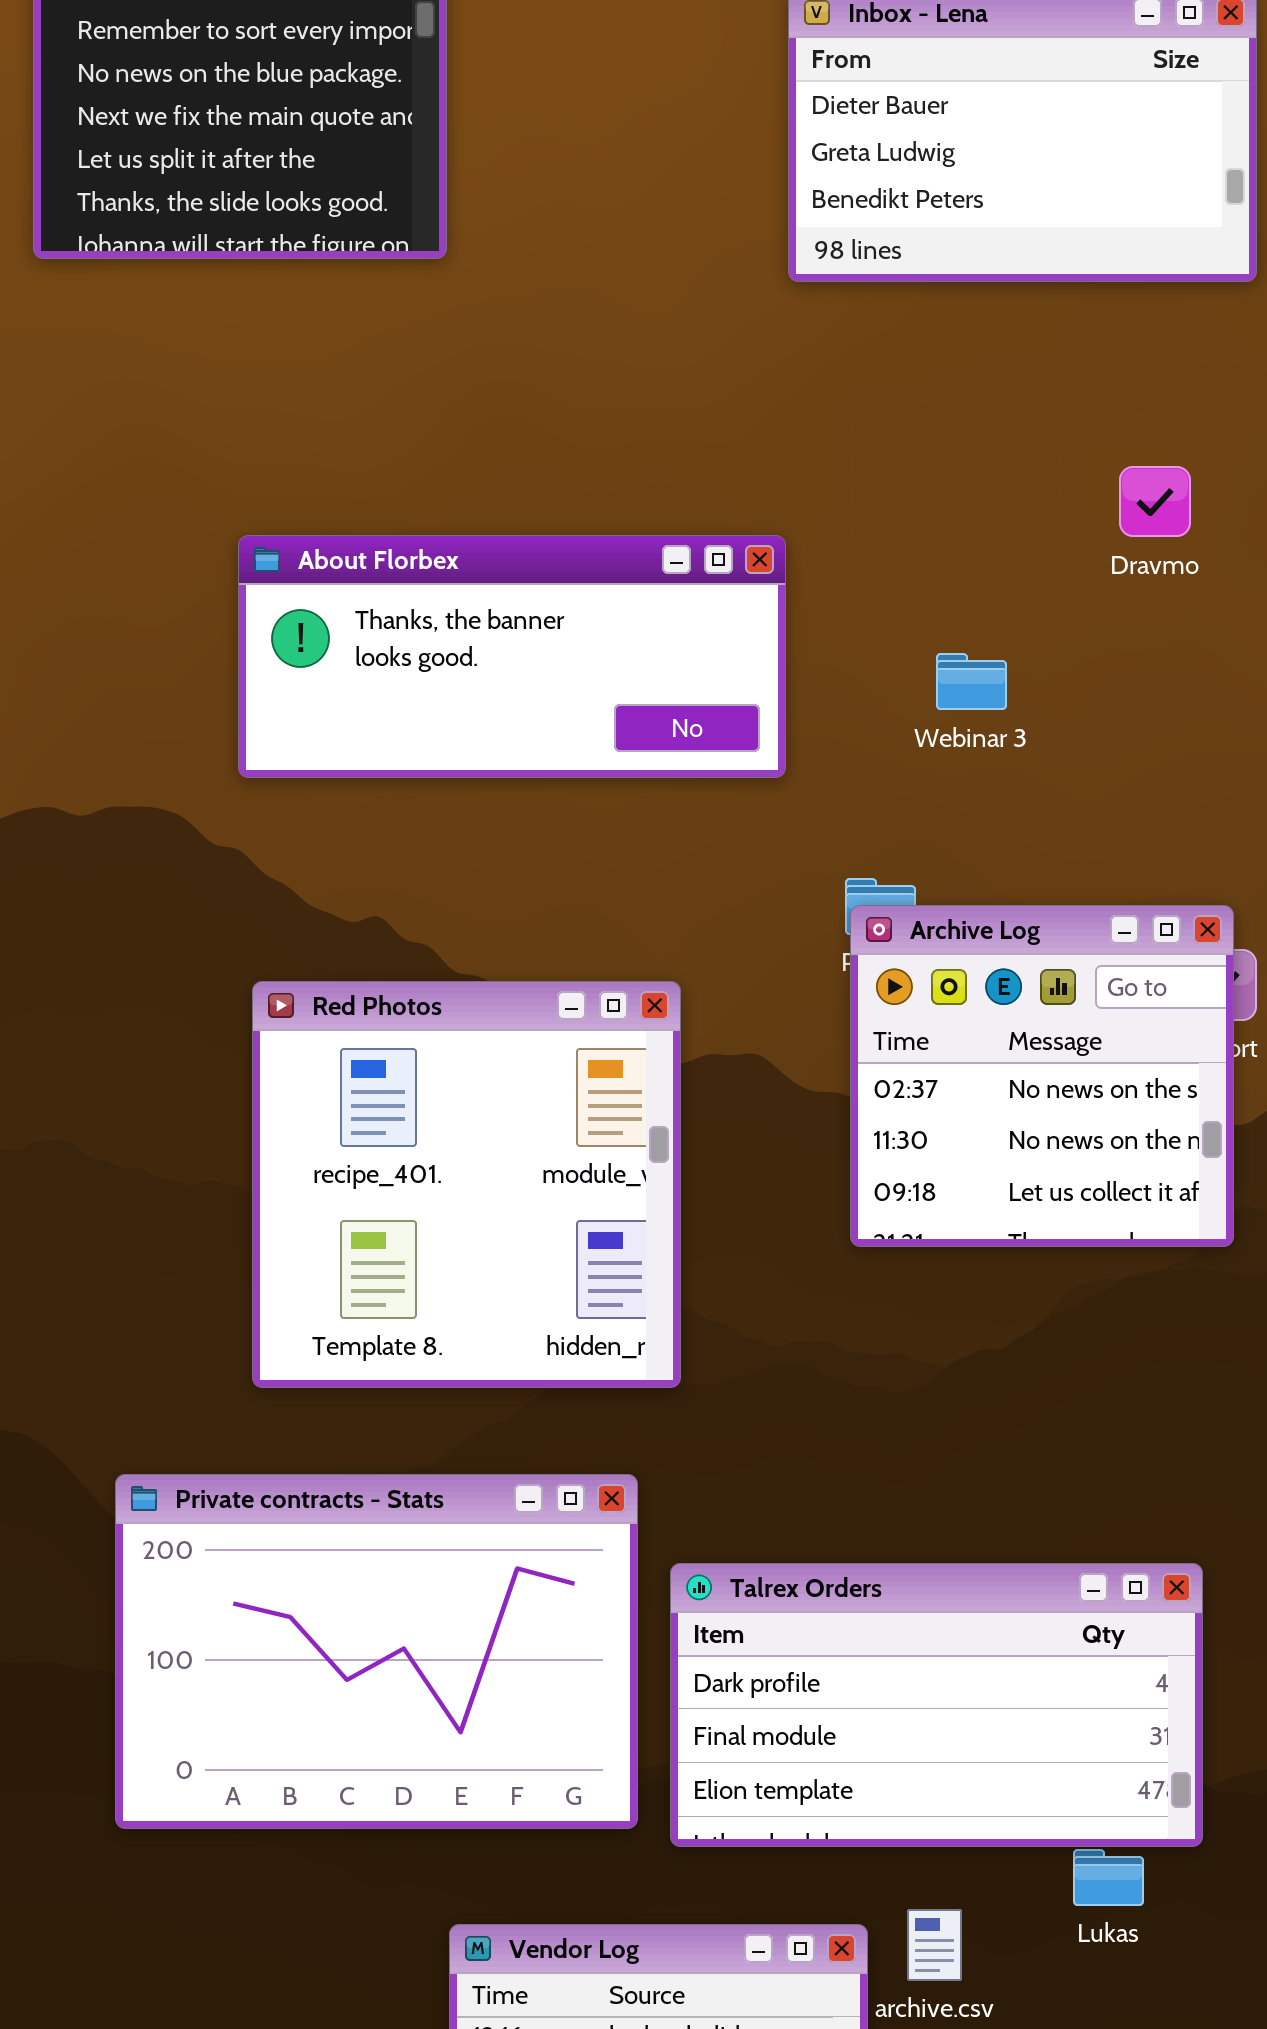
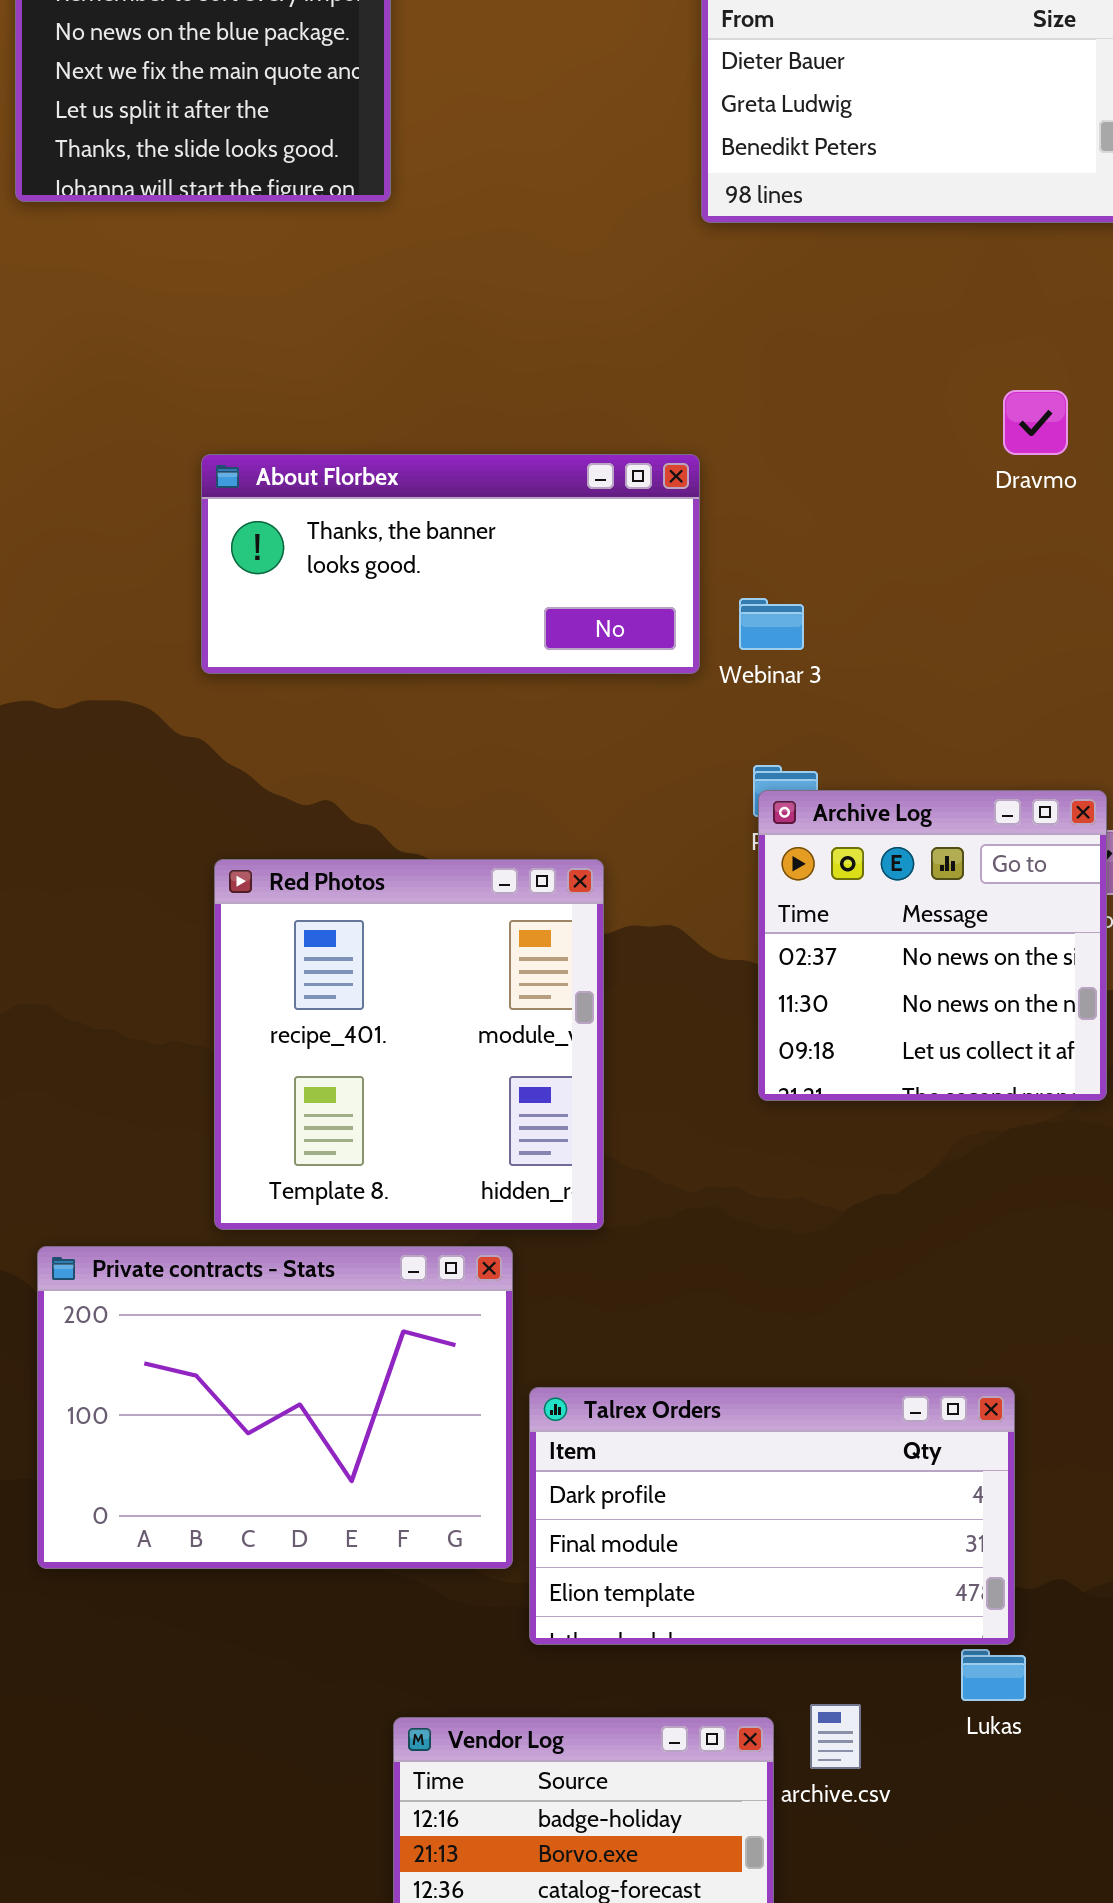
Webinar 3: [936,653,1007,710] -> [739,598,804,650], moved
Private contracts - Stats: [115,1474,638,1829] -> [37,1246,513,1569], moved
Talrex Orders: [670,1563,1203,1847] -> [529,1387,1015,1645], moved

